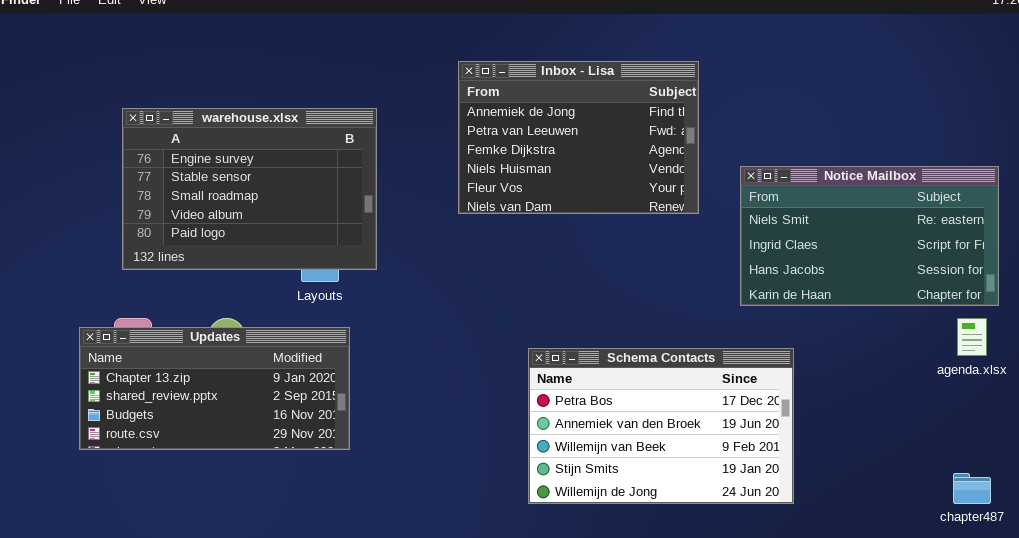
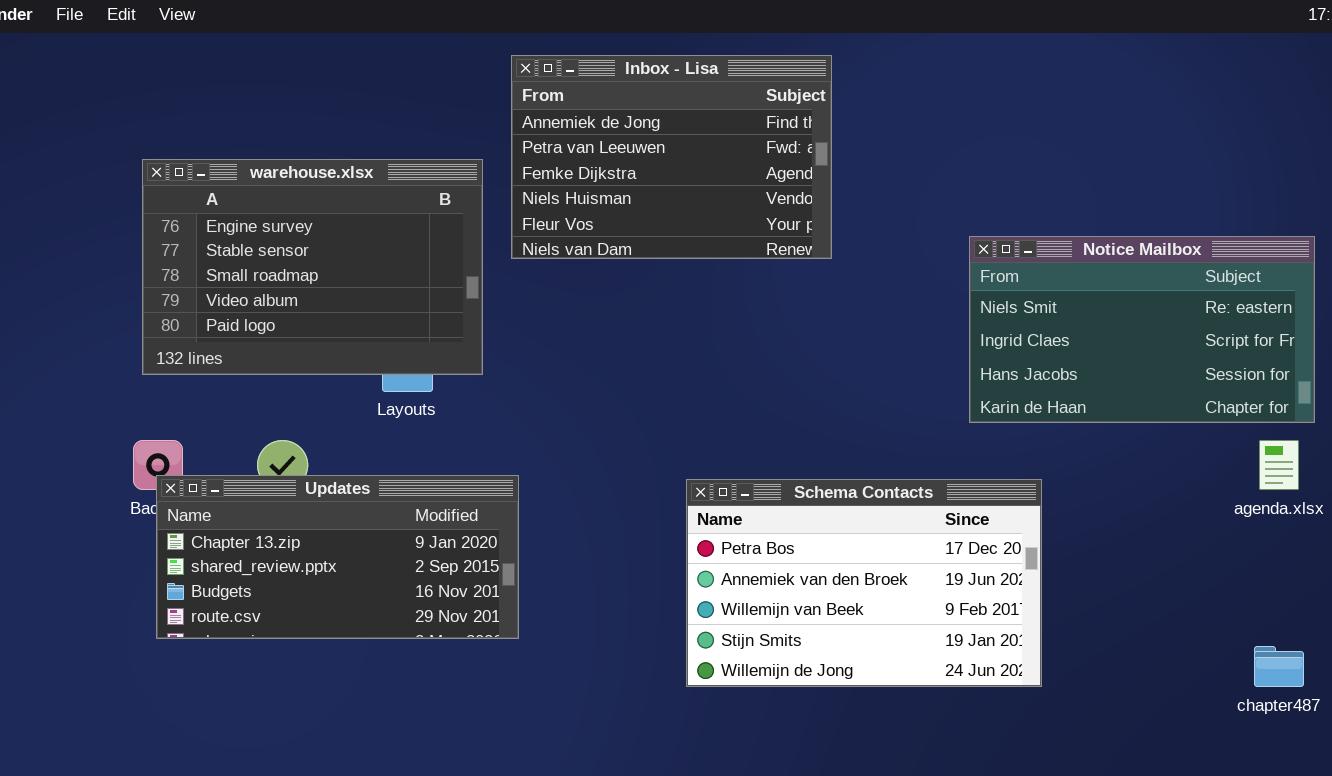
Inbox - Lisa: [458,61,699,214] -> [511,55,832,259], moved
Updates: [79,327,350,450] -> [156,475,519,639], moved

